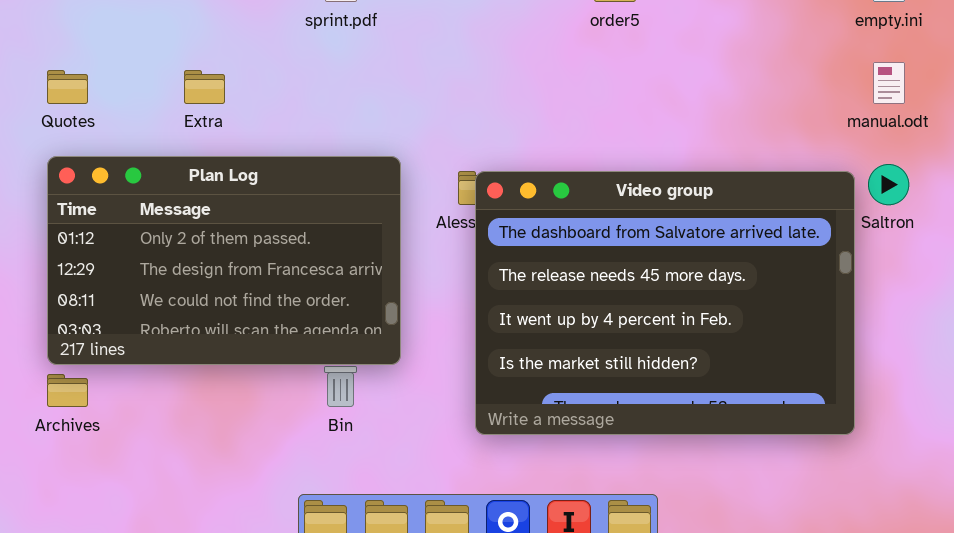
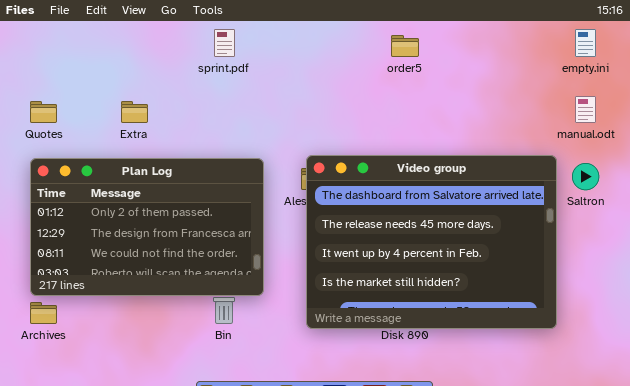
Video group: [475,171,855,435] -> [306,155,557,329], moved

